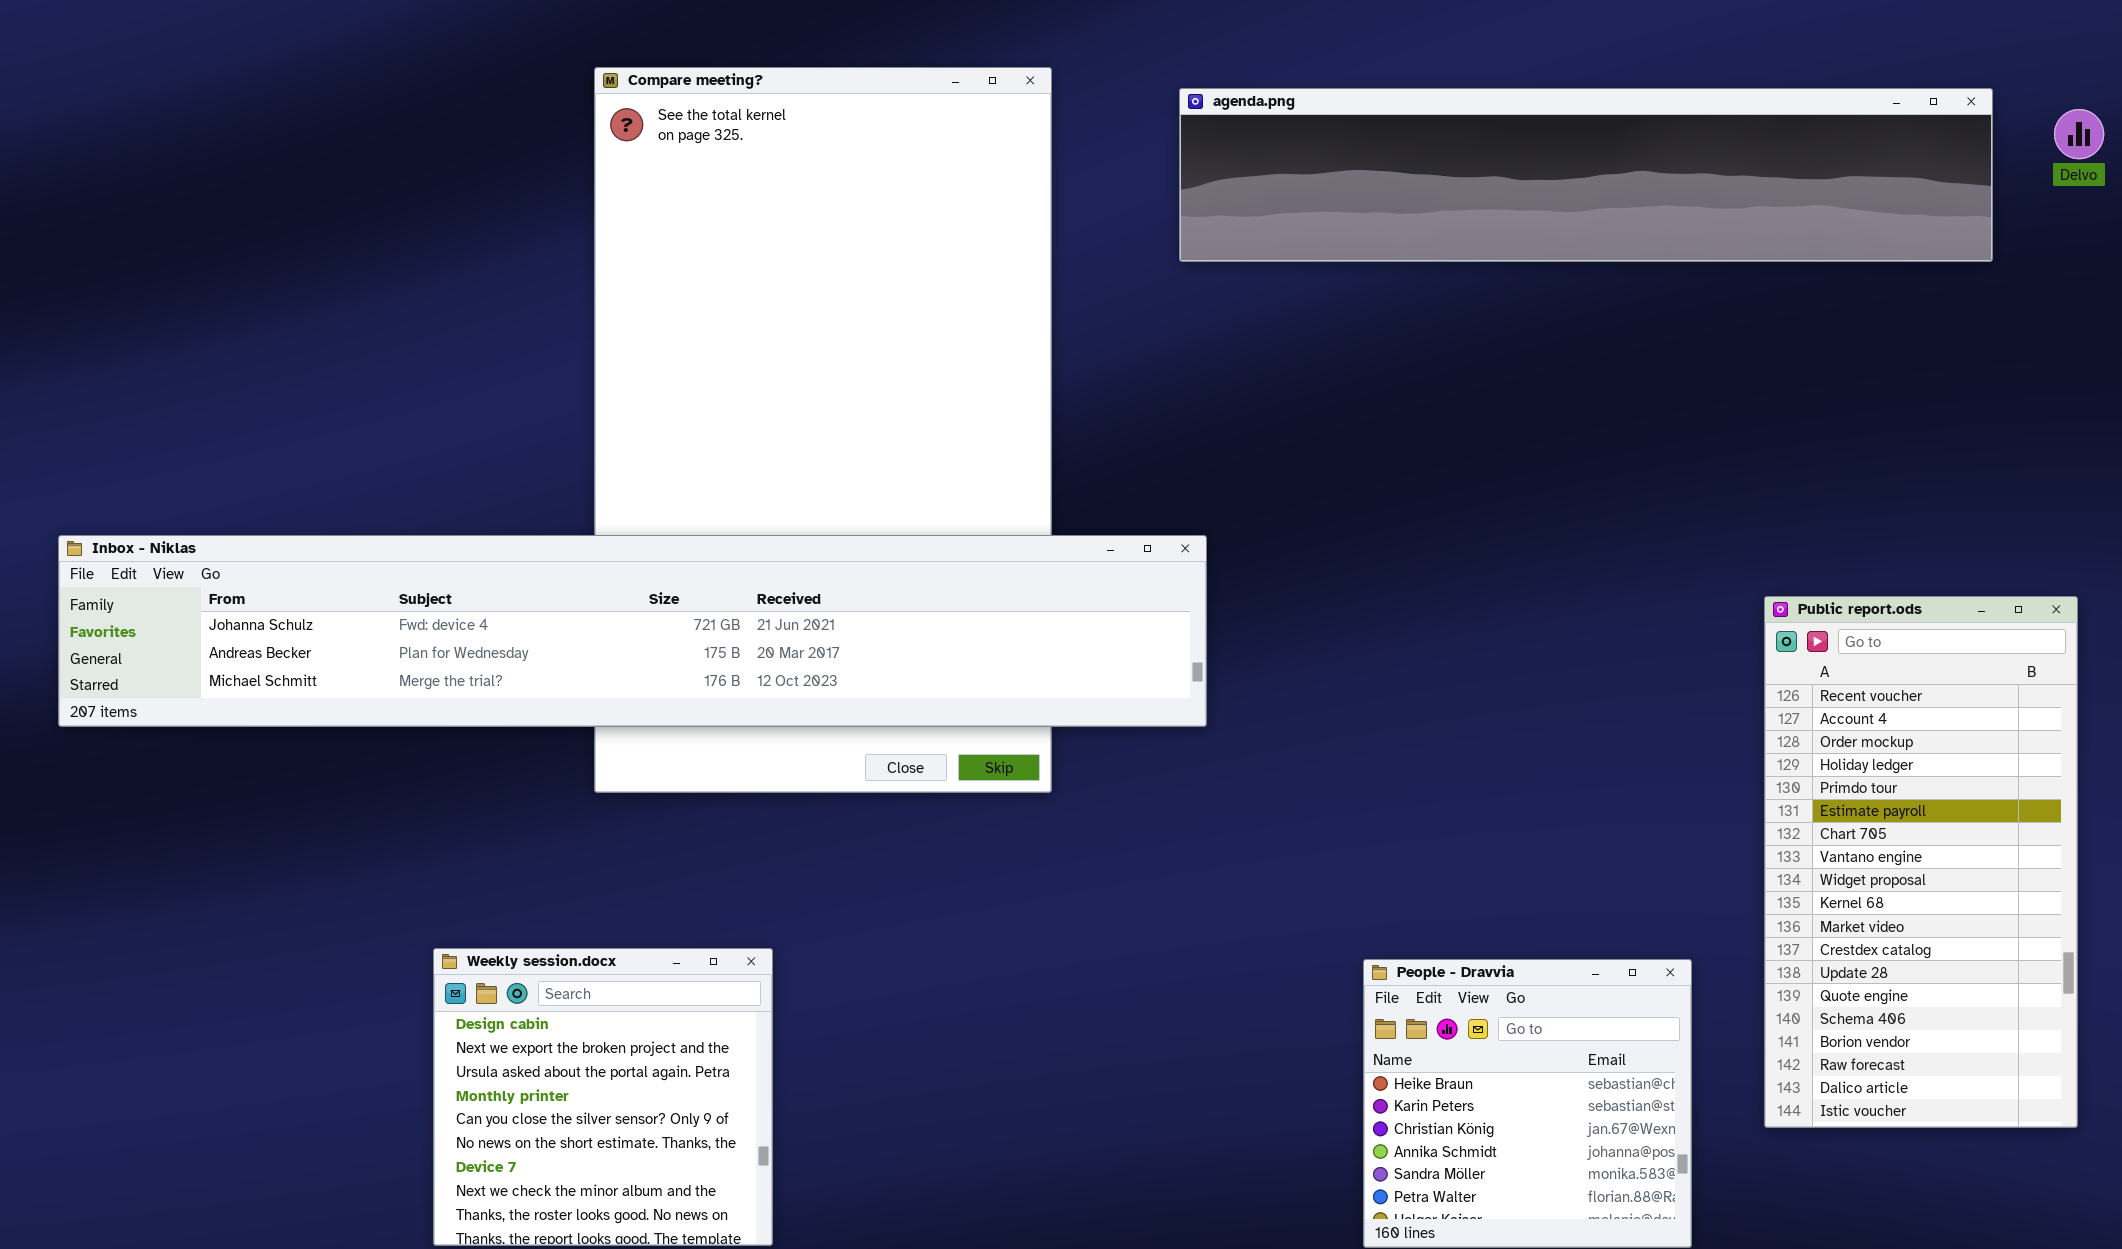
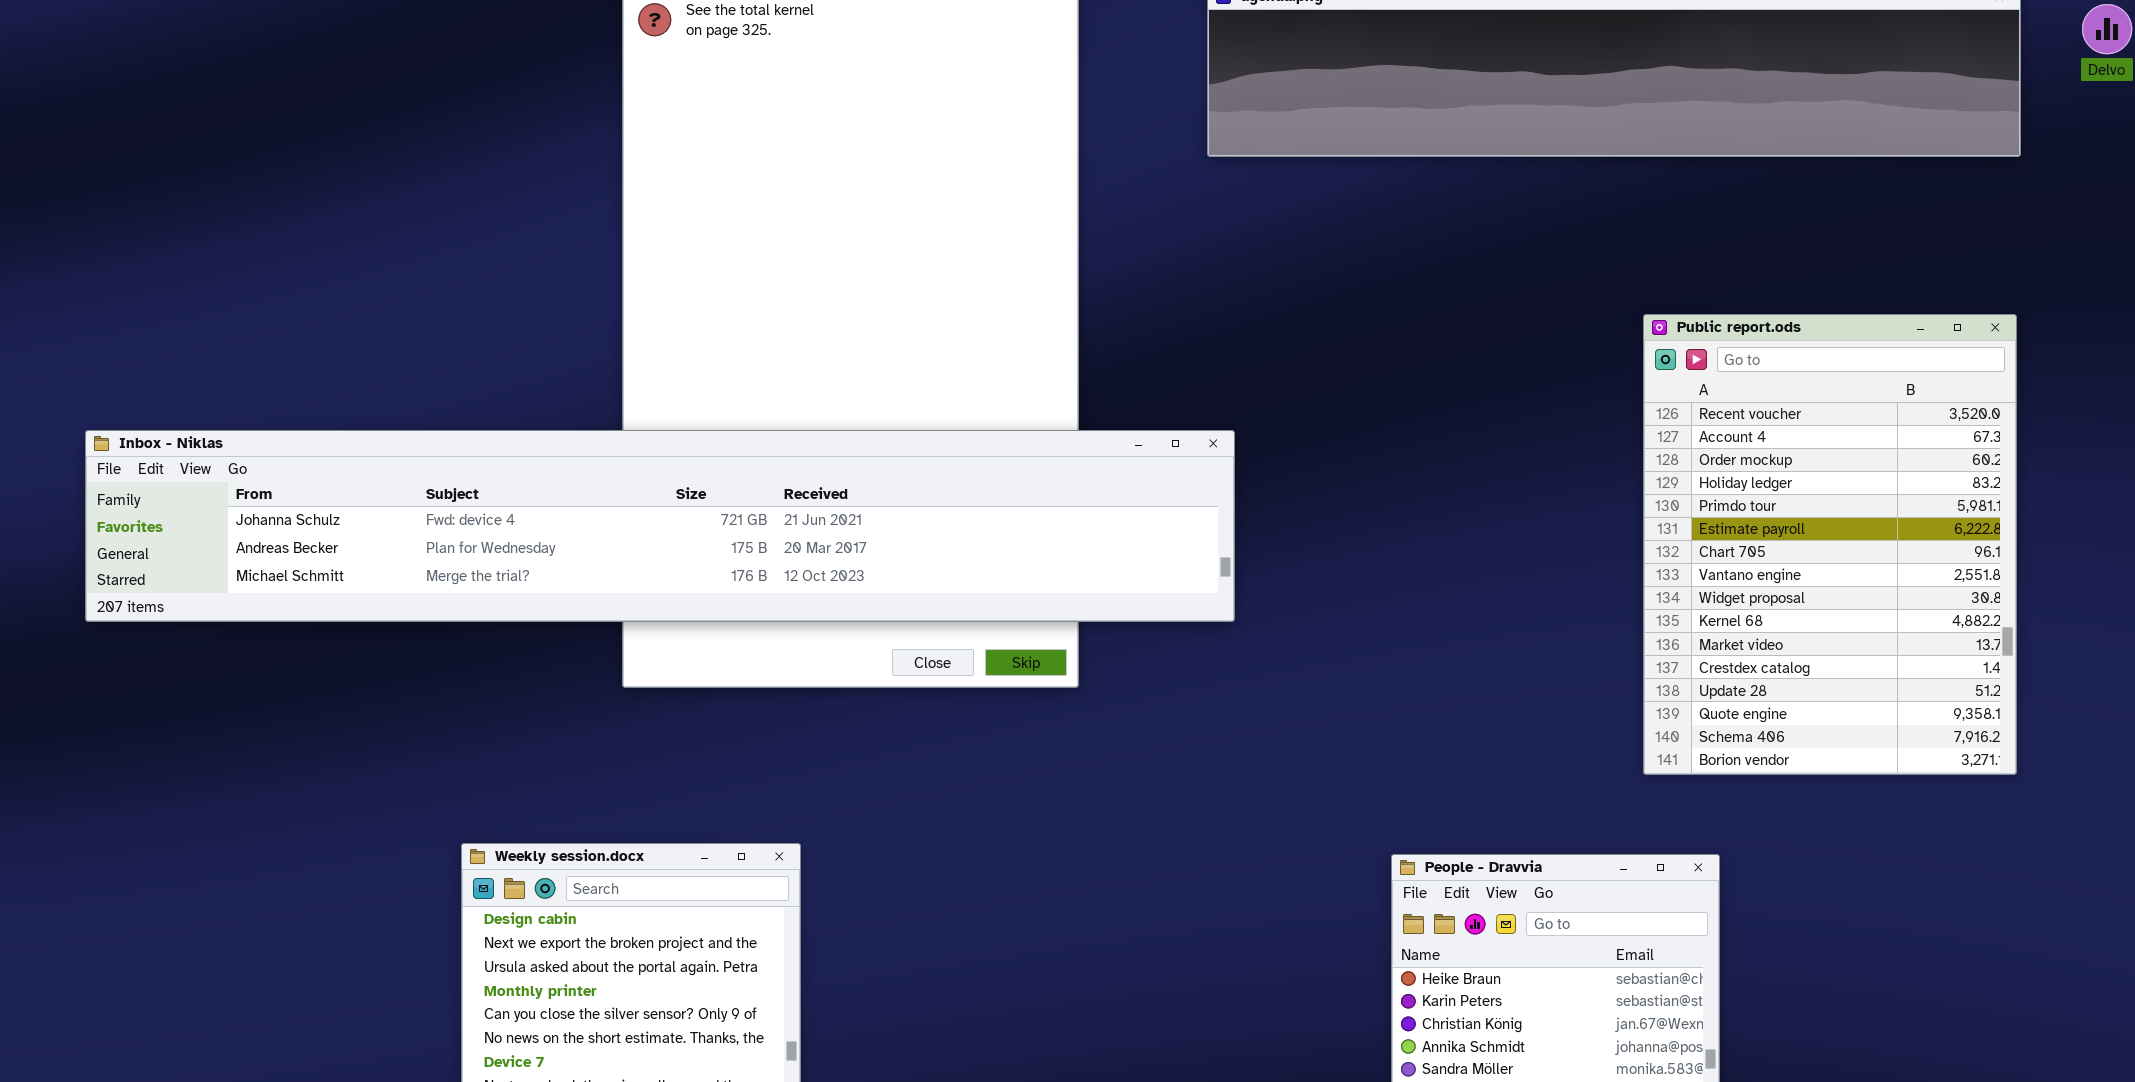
Public report.ods: [1764,596,2078,1128] -> [1643,314,2017,775], moved, resized

